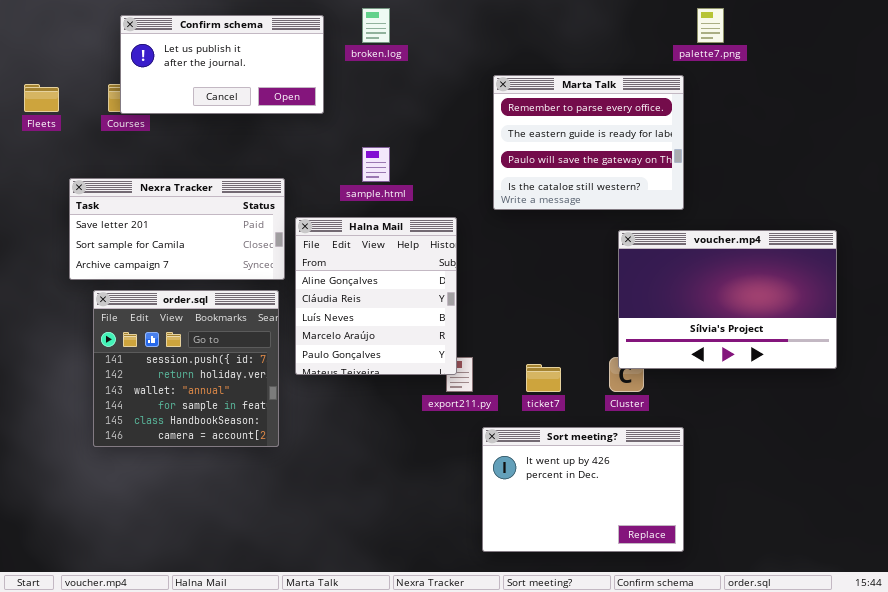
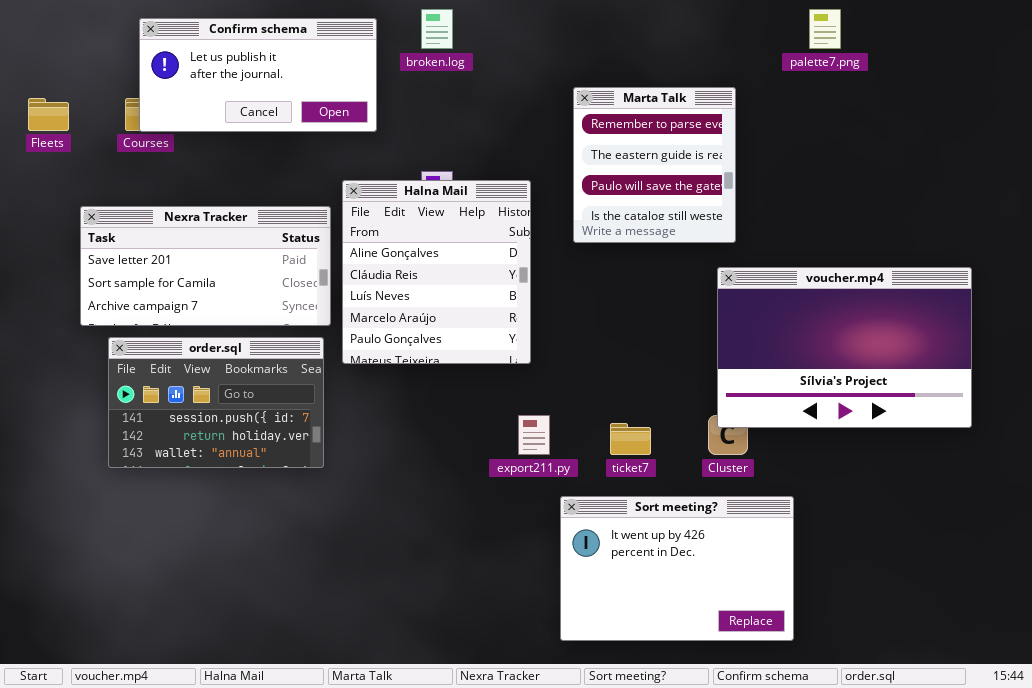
Marta Talk: [493,75,684,210] -> [573,87,736,243], resized
Halna Mail: [295,217,457,375] -> [342,180,531,364], moved
order.sql: [93,290,279,447] -> [108,337,324,468], resized

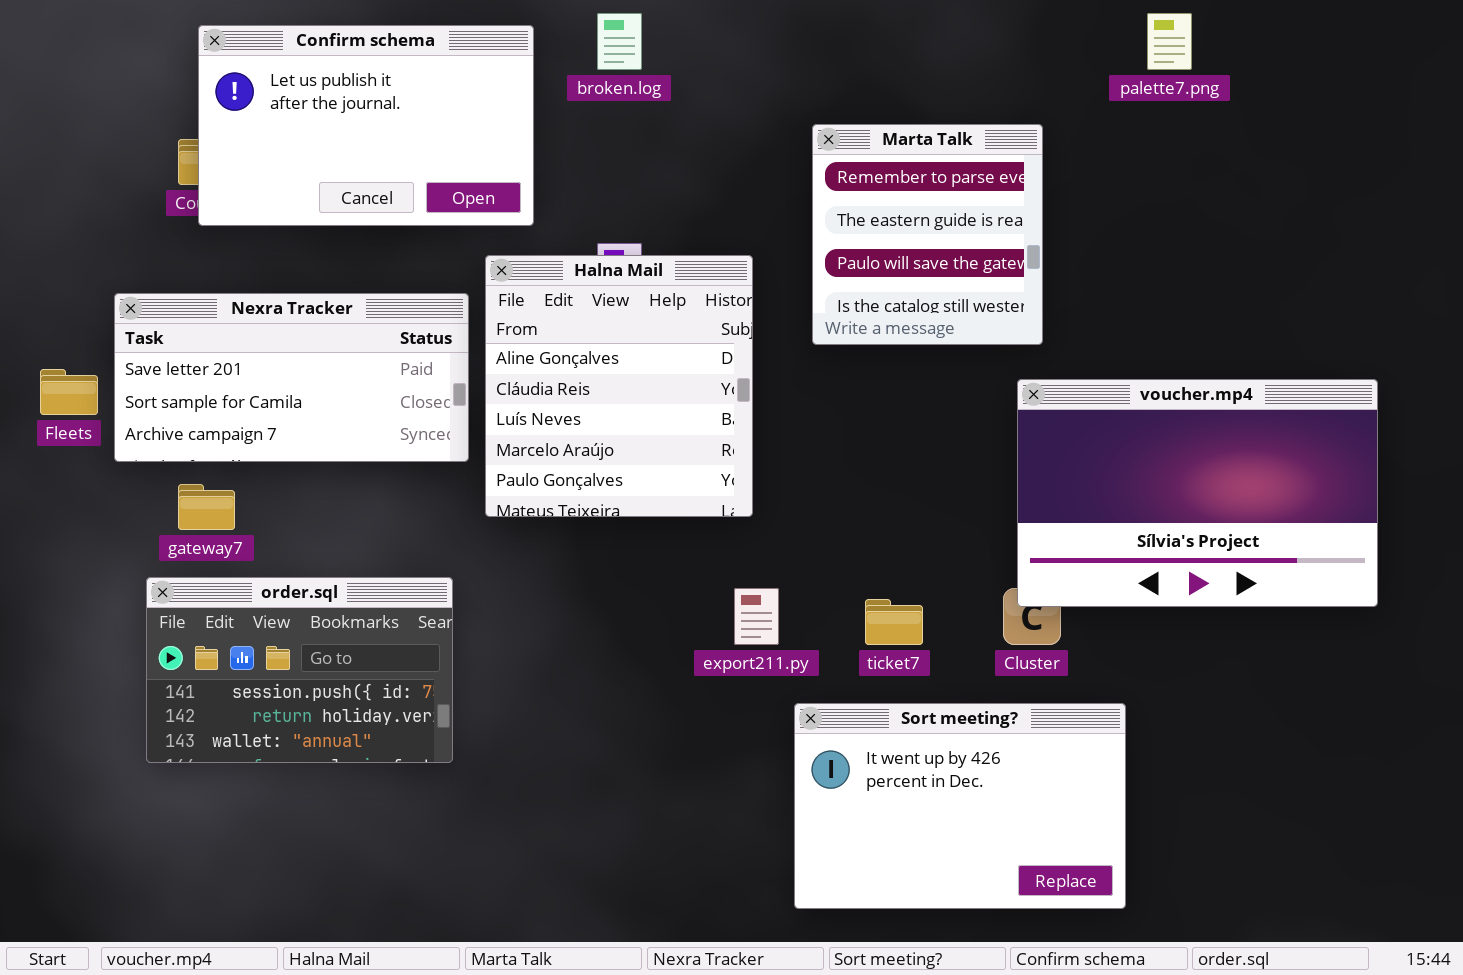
Confirm schema: [139,18,377,132] -> [198,25,534,226], resized
Fleets: [28,98,69,131] -> [40,369,98,415], moved
order.sql: [108,337,324,468] -> [146,577,453,763], moved

